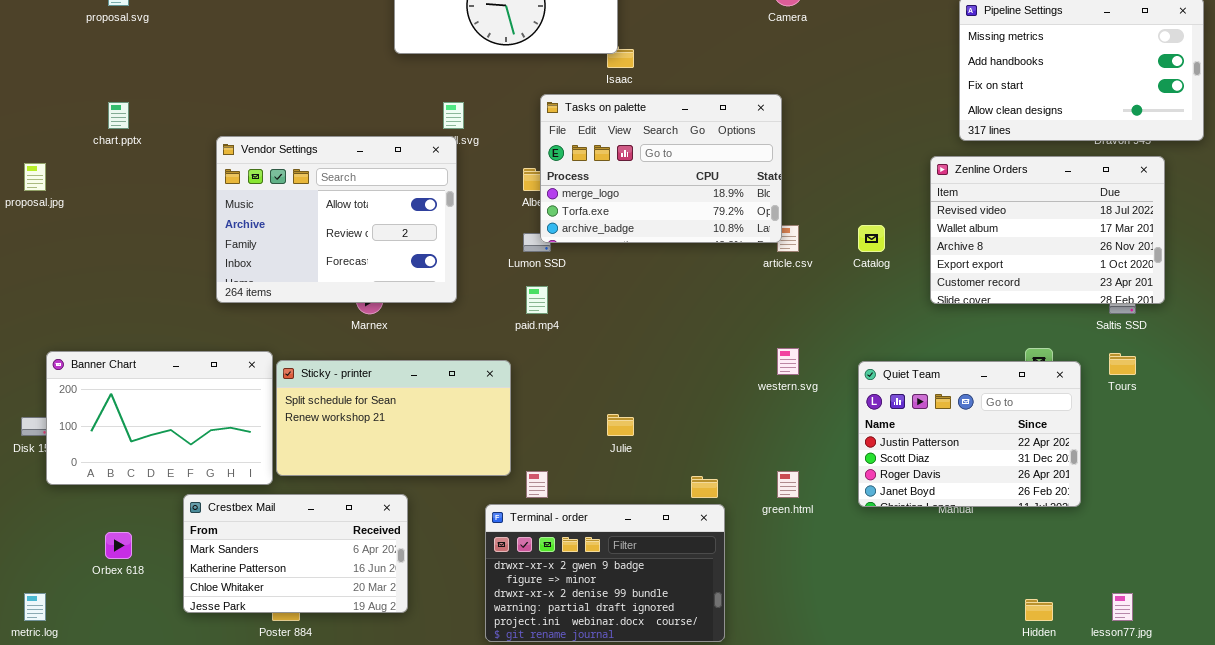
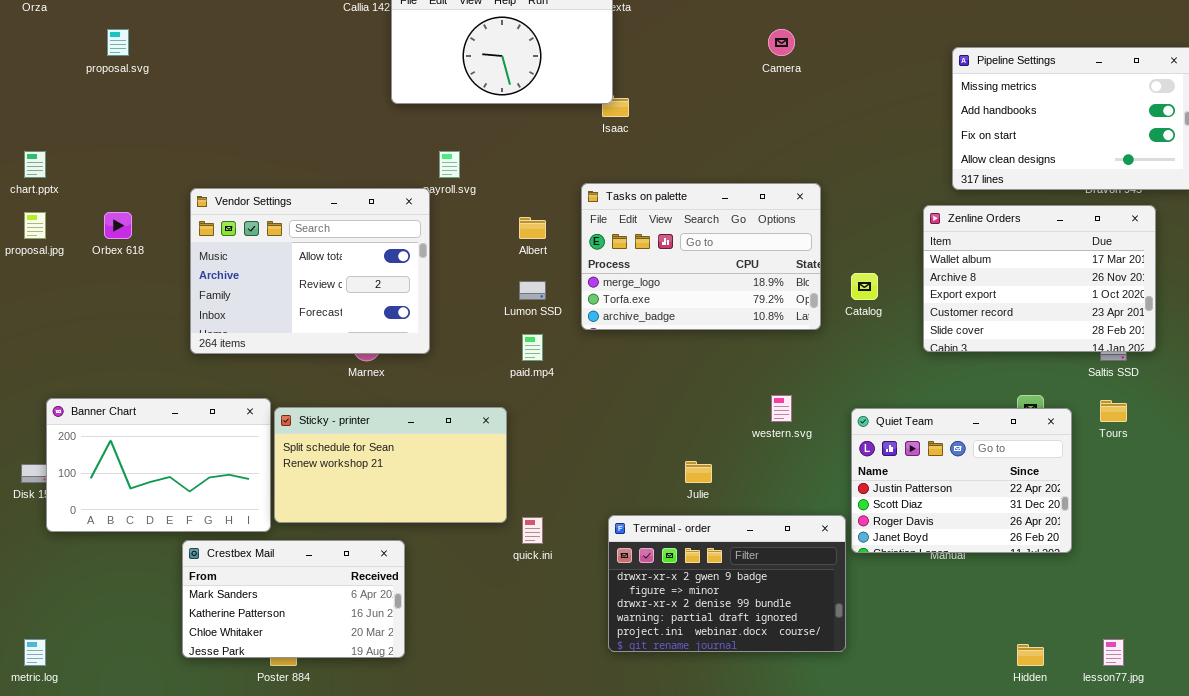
Tasks on palette: [540,94,782,243] -> [581,183,821,330], moved
chart.pptx: [108,102,129,129] -> [24,151,46,178], moved
Vendor Settings: [216,136,457,303] -> [190,188,430,354], moved
Zenline Orders: [930,156,1165,304] -> [923,205,1156,352], scrolled down 1 row
Julie: [607,414,634,436] -> [685,461,712,483], moved
Terminal - order: [485,504,725,642] -> [608,515,846,652], moved
Orbex 618: [105,532,132,559] -> [104,212,132,239], moved

